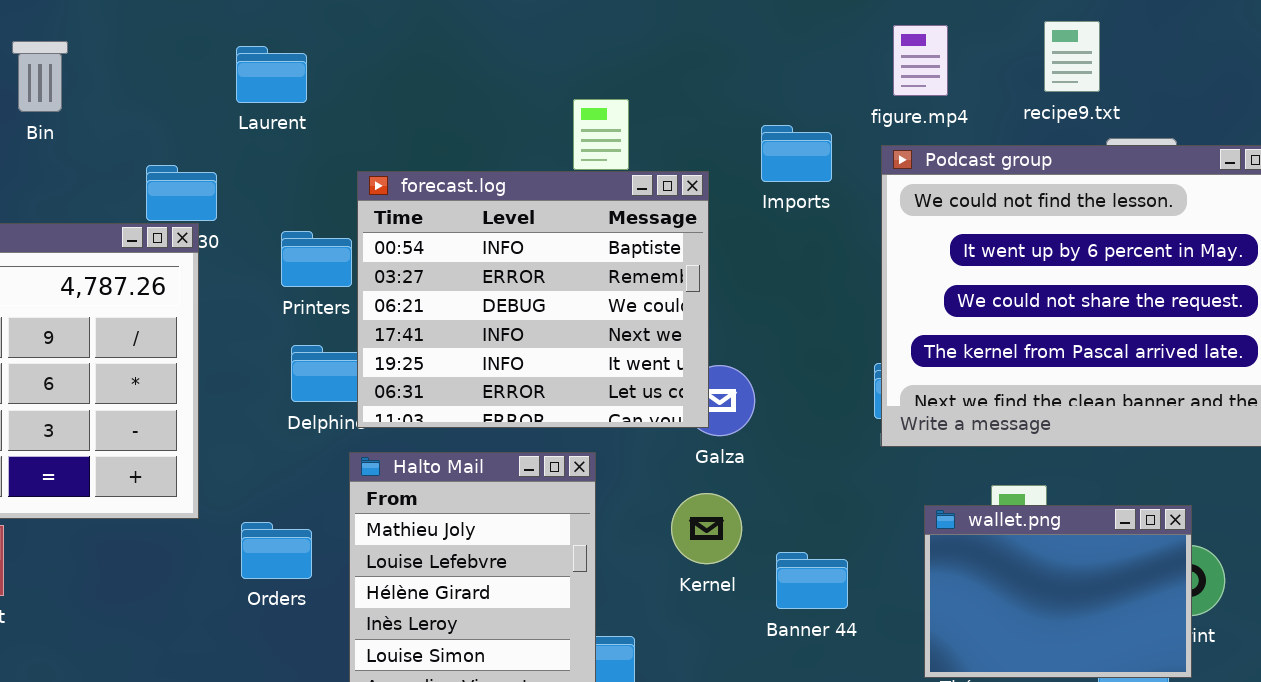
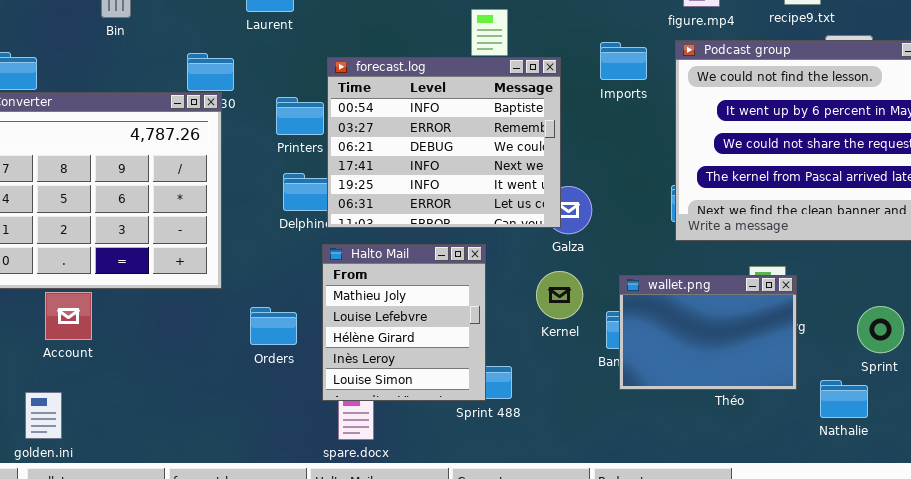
Imports: [761,125,832,182] -> [600,42,647,80], moved
wallet.png: [924,505,1192,678] -> [619,275,797,390], moved
Orders: [241,522,312,579] -> [250,307,297,345], moved

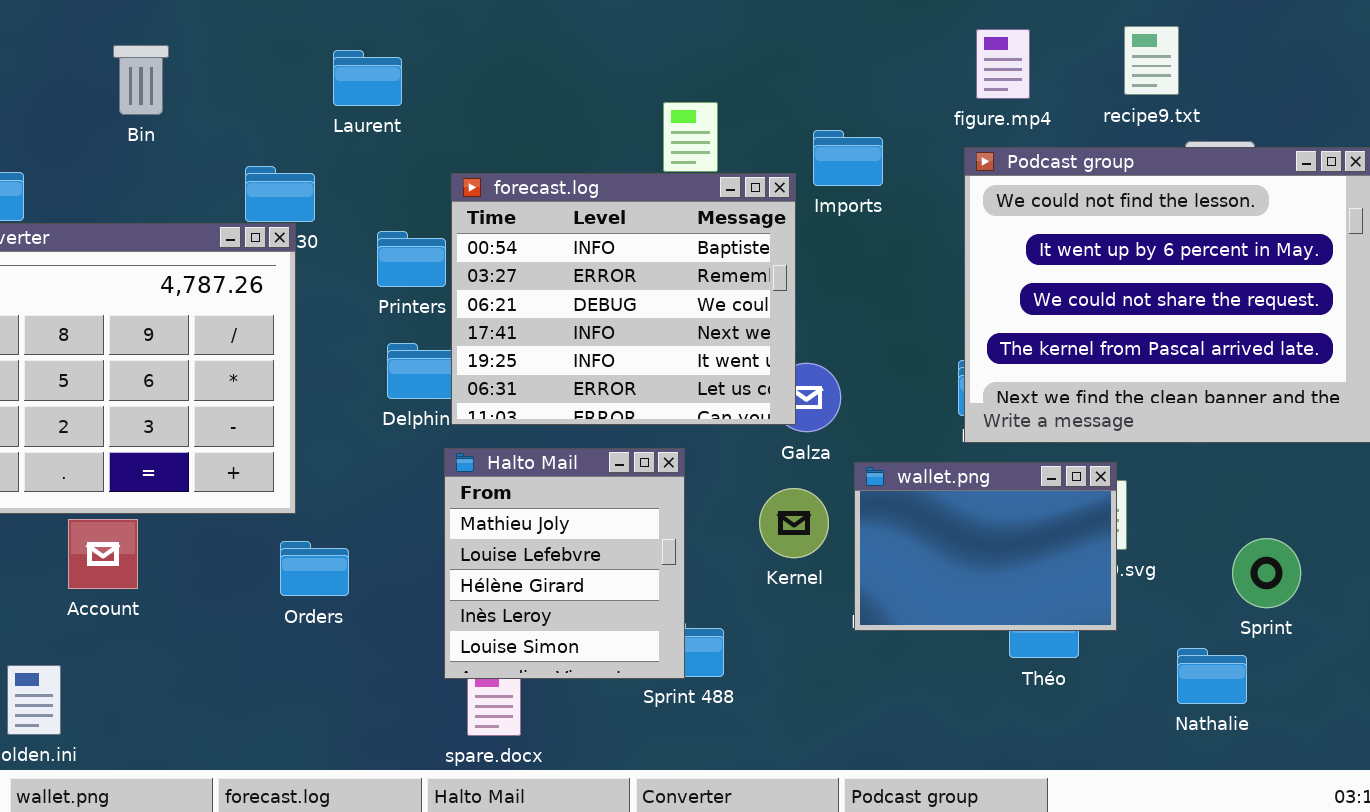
Imports: [600,42,647,80] -> [813,130,883,186], moved
wallet.png: [619,275,797,390] -> [854,462,1117,631], moved
Account: [45,292,92,340] -> [68,519,138,589], moved
Orders: [250,307,297,345] -> [280,541,349,596], moved

